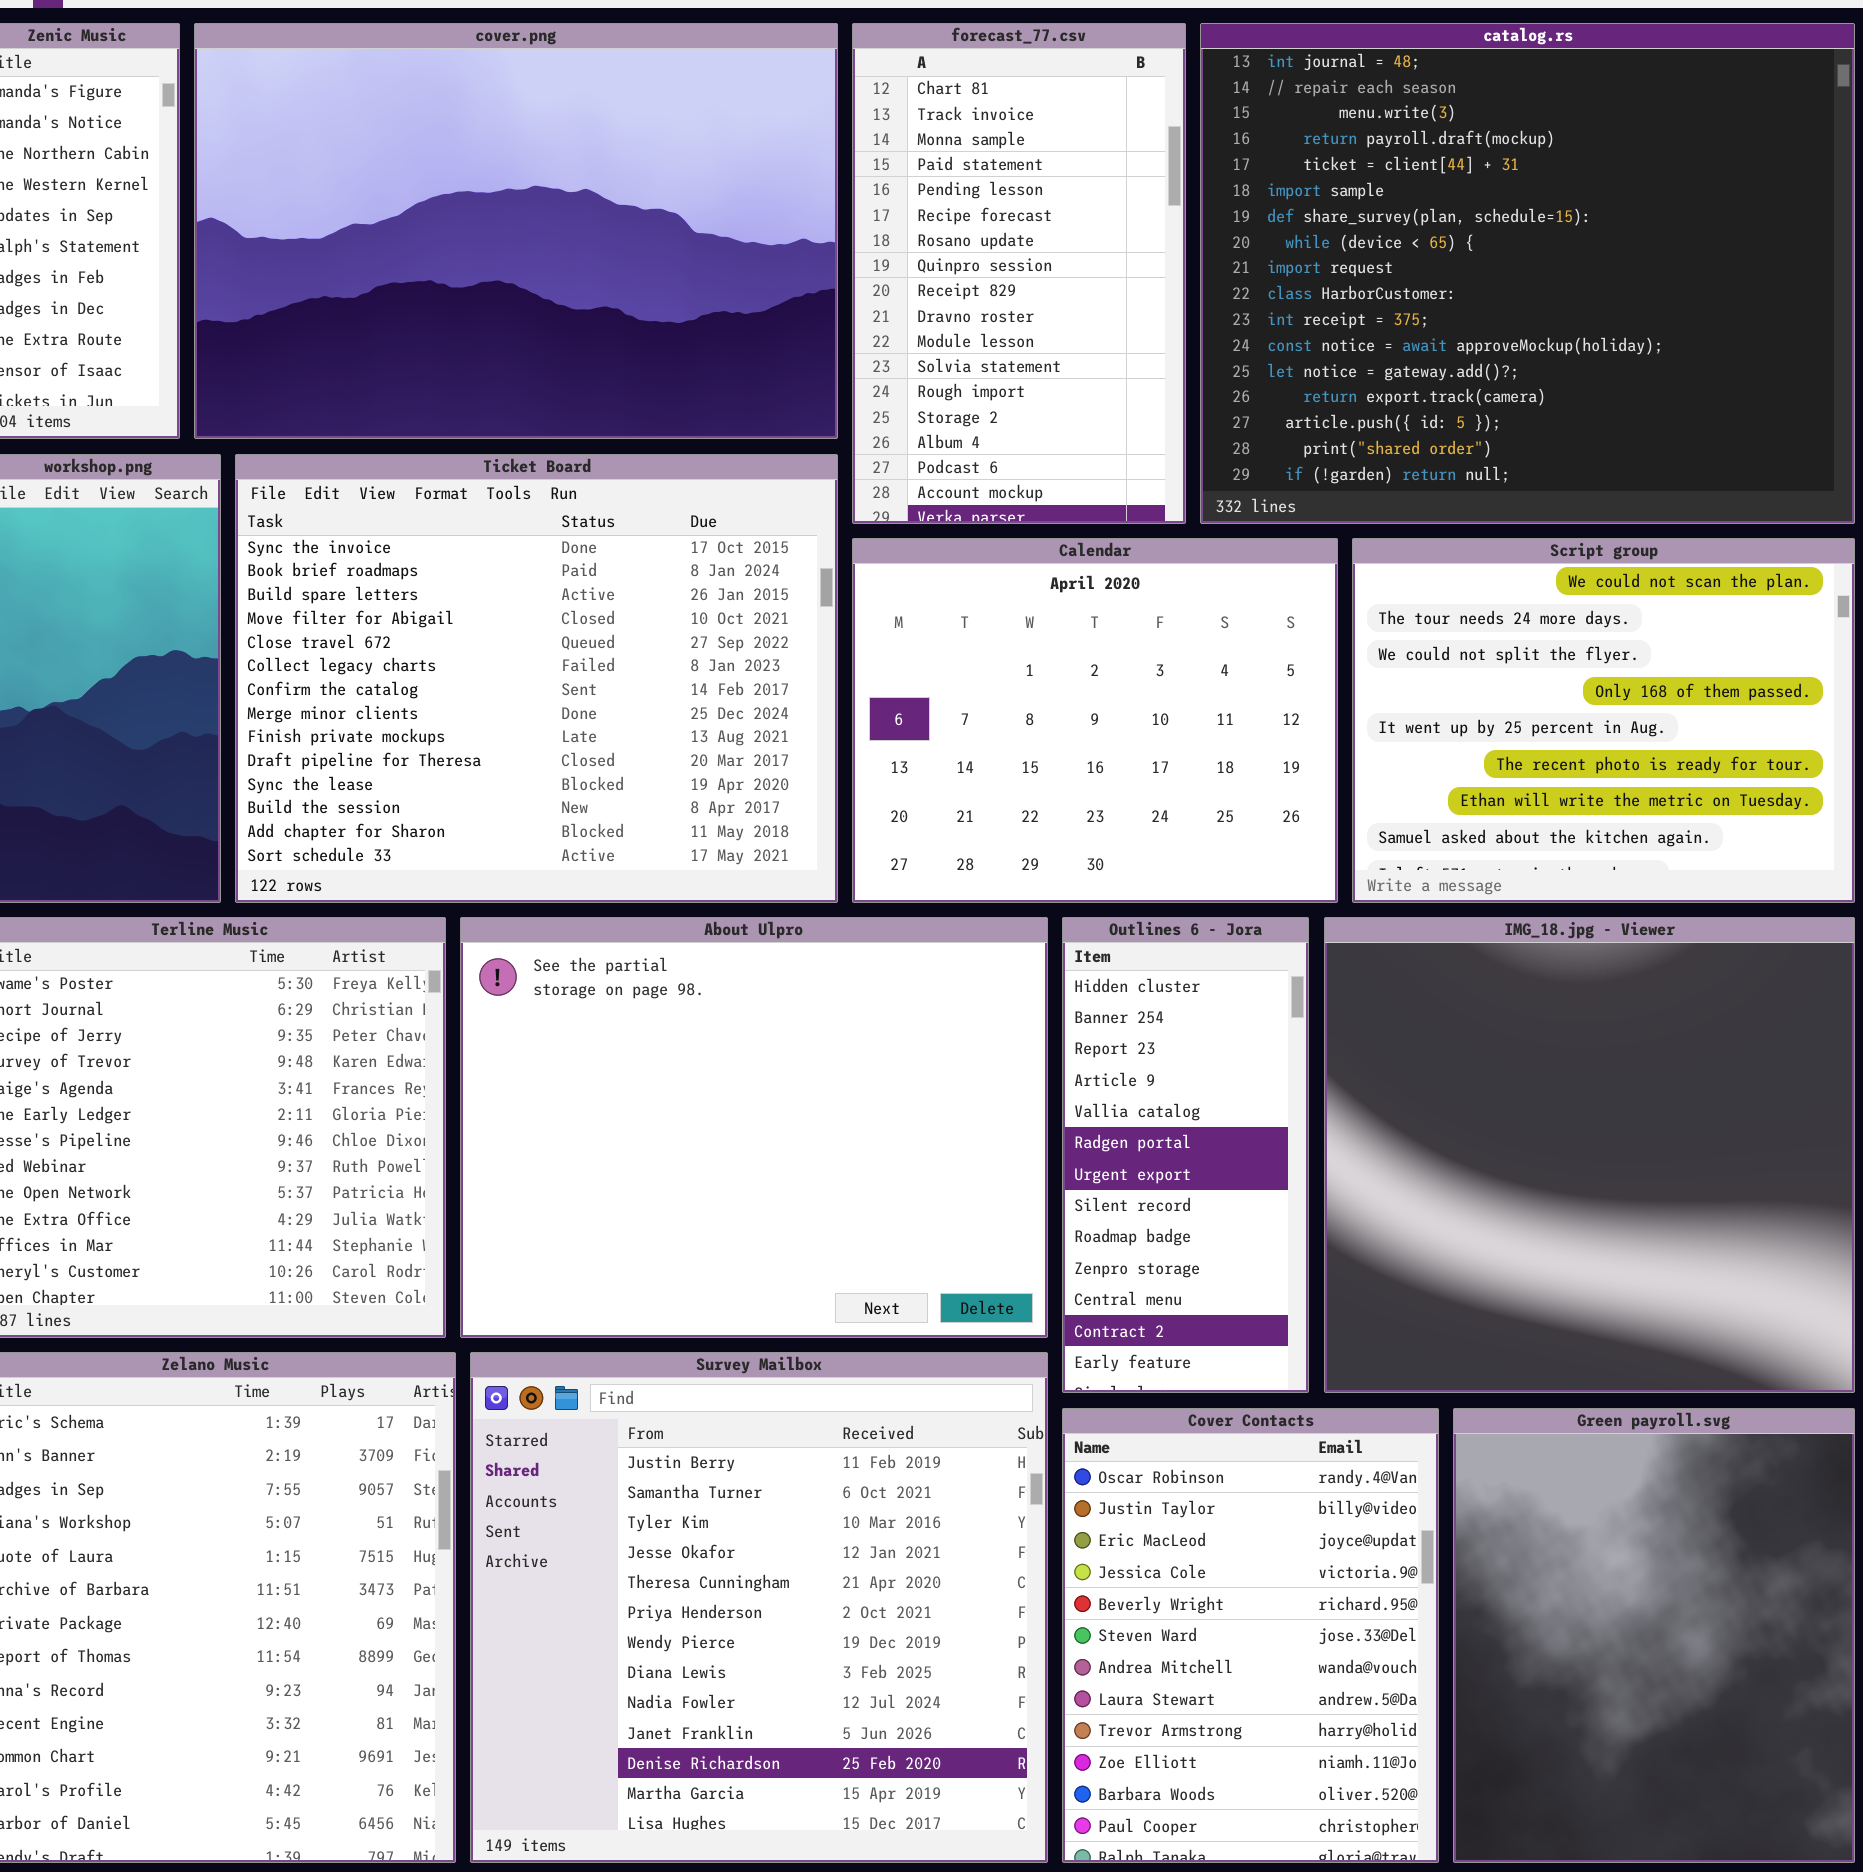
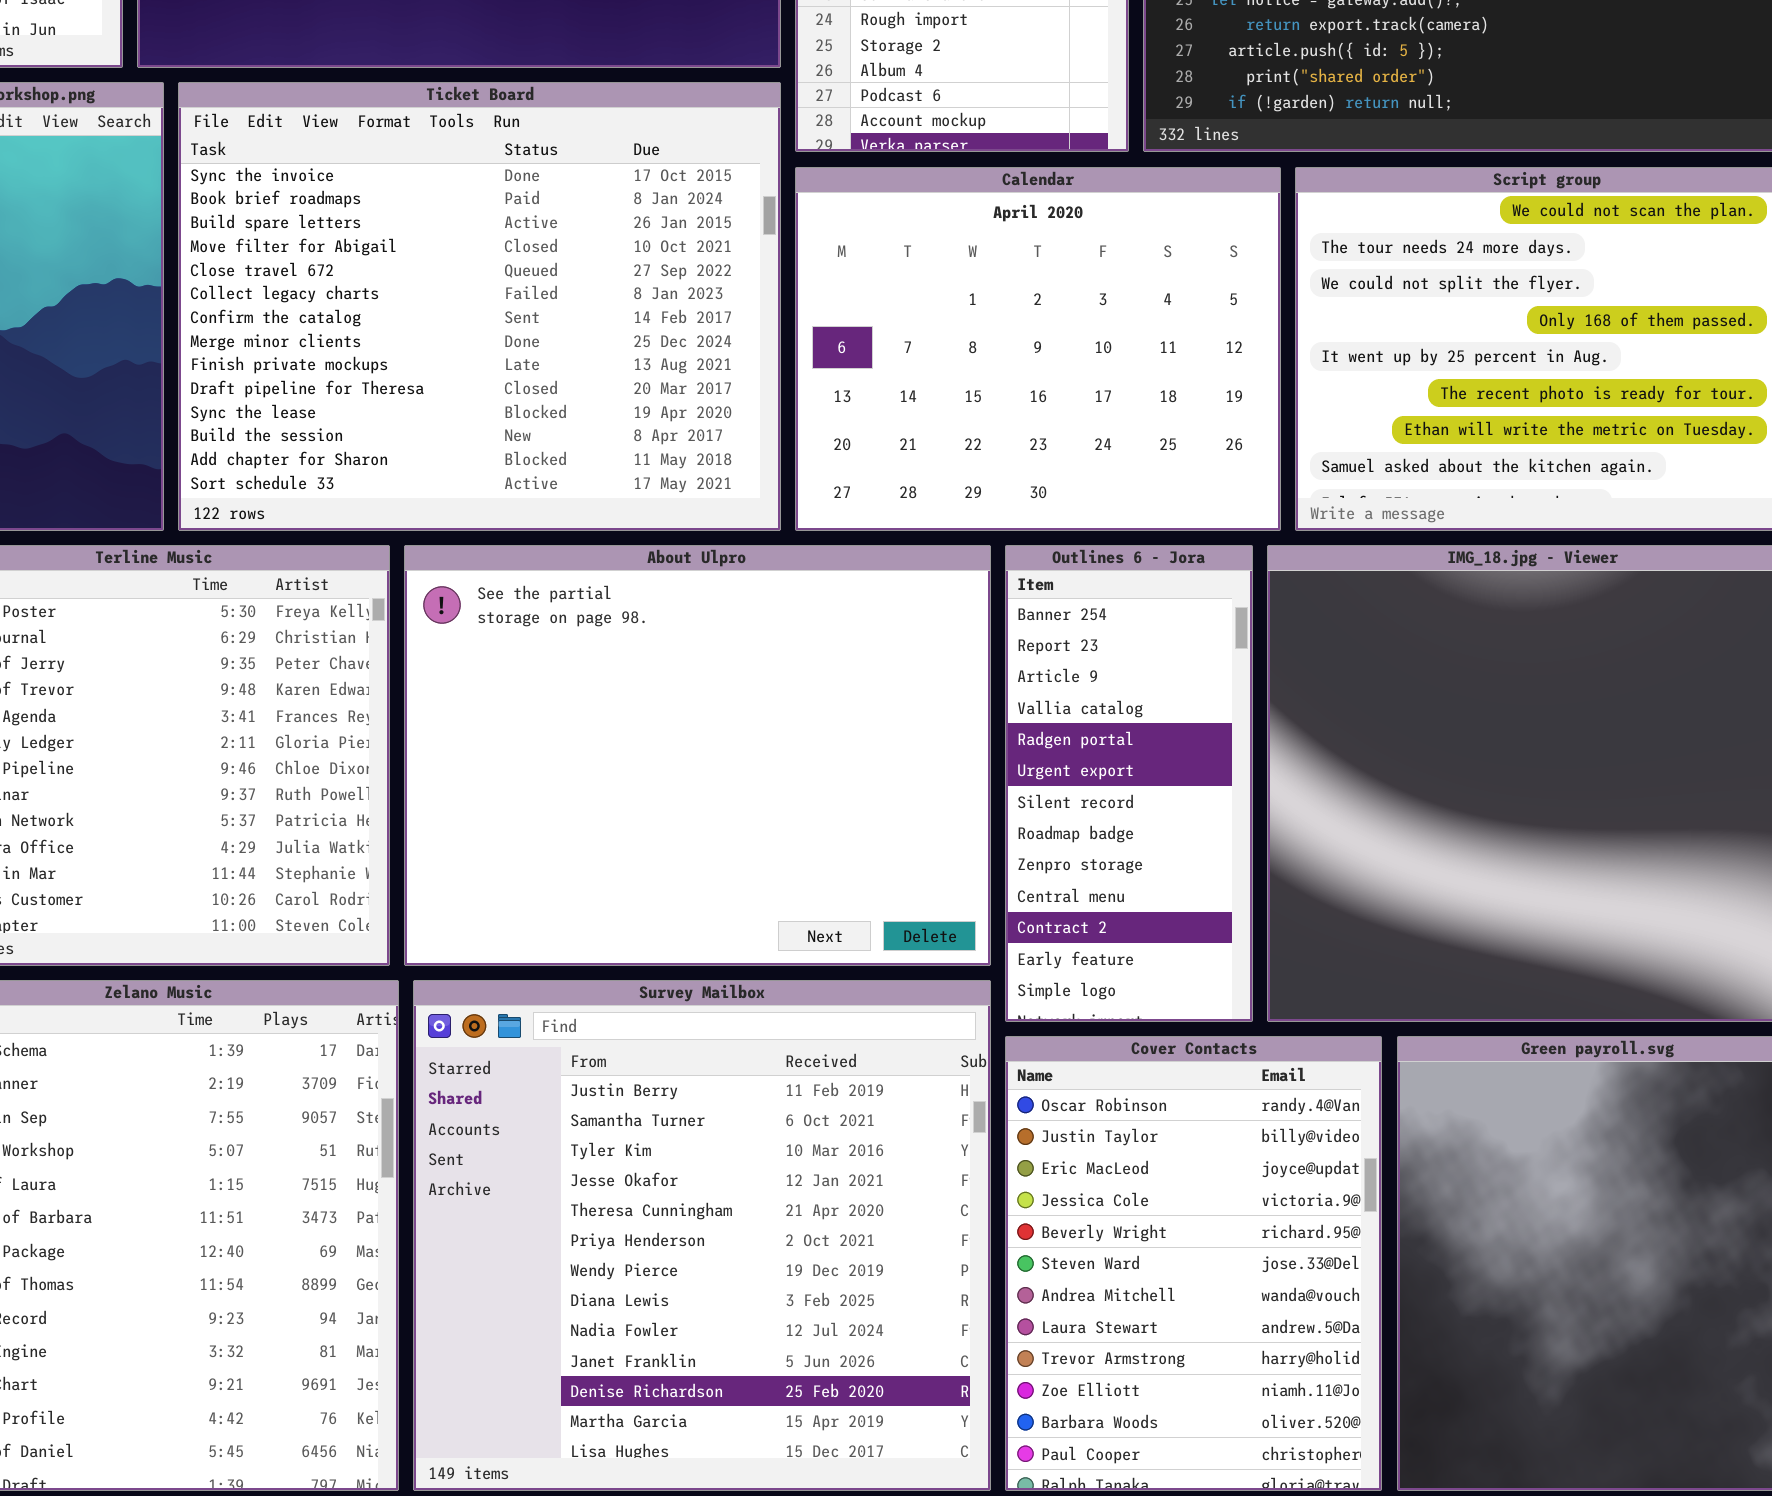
Outlines 6 - Jora: [1062,917,1309,1393] -> [1005,545,1253,1022], scrolled down 1 row

